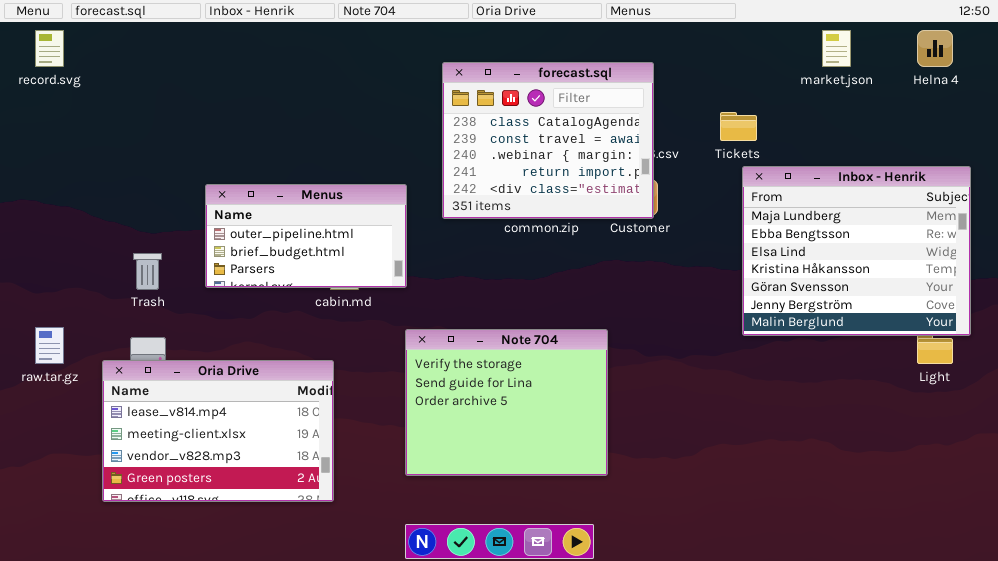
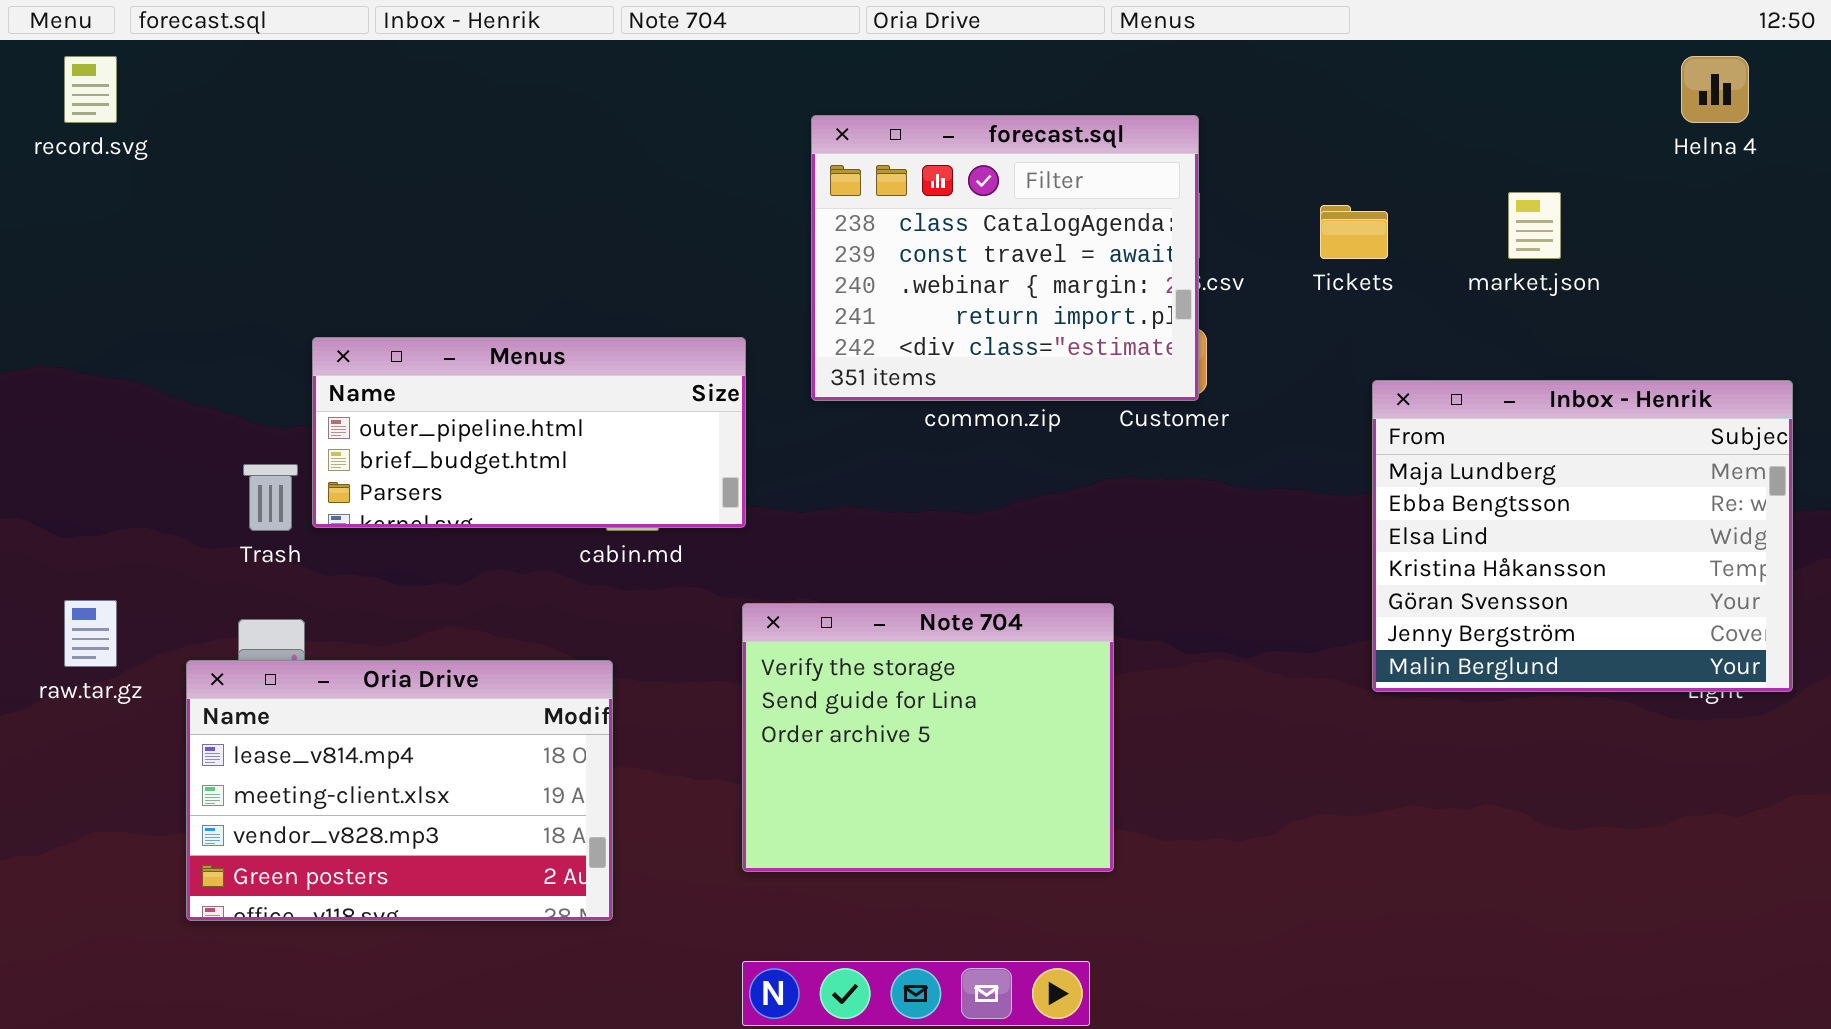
market.json: [822,30,851,67] -> [1508,192,1561,259], moved
Inbox - Henrik: [742,166,971,336] -> [1372,380,1793,692], moved
Menus: [205,184,407,288] -> [312,337,746,528], resized

